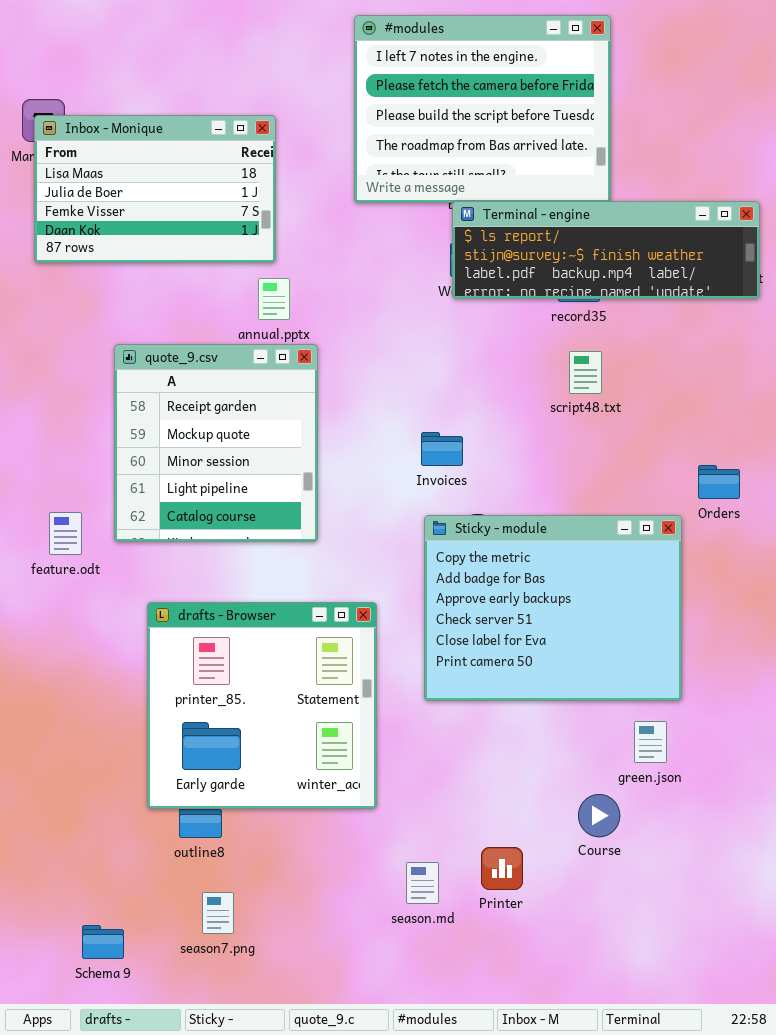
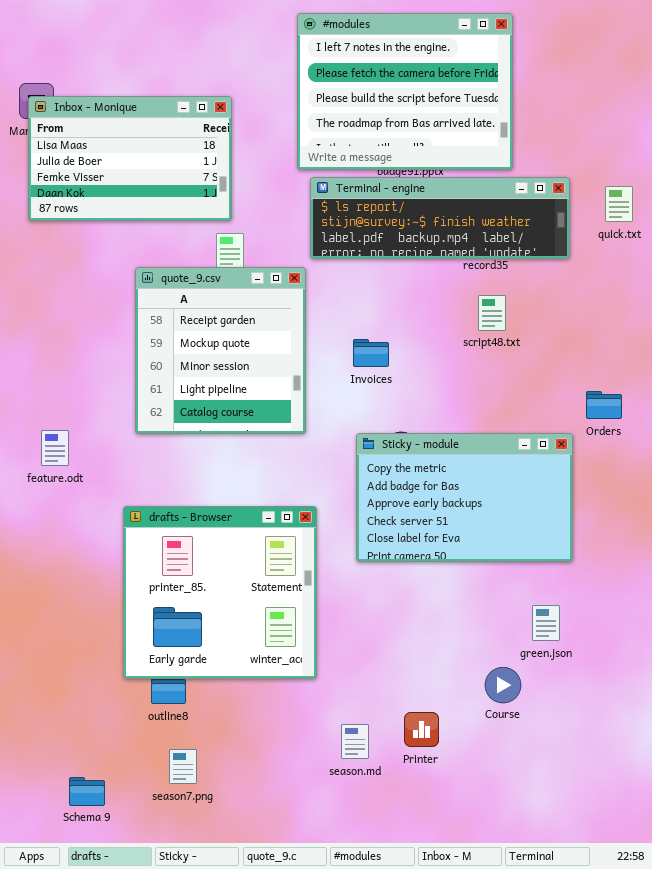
Terminal - engine: [452,201,760,299] -> [310,177,570,259], moved
quote_9.csv: [114,344,318,542] -> [135,267,306,434], moved
Invoices: [421,432,463,466] -> [353,339,389,367], moved
Sticky - module: [424,515,682,701] -> [356,433,573,562], resized

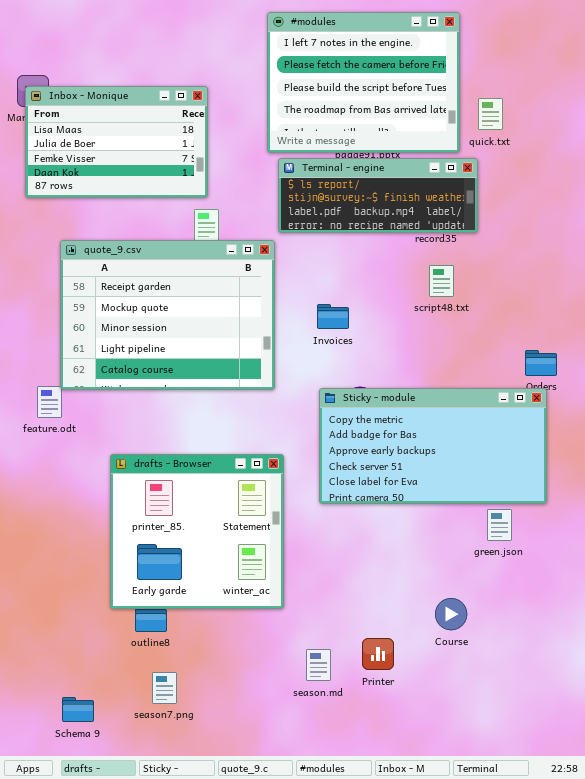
Terminal - engine: [310,177,570,259] -> [278,158,478,233], resized
quick.txt: [605,186,633,222] -> [478,98,503,130], moved
quote_9.csv: [135,267,306,434] -> [60,240,275,390], resized
Sticky - module: [356,433,573,562] -> [319,388,547,504], resized
green.json: [532,605,560,641] -> [487,509,512,541], moved

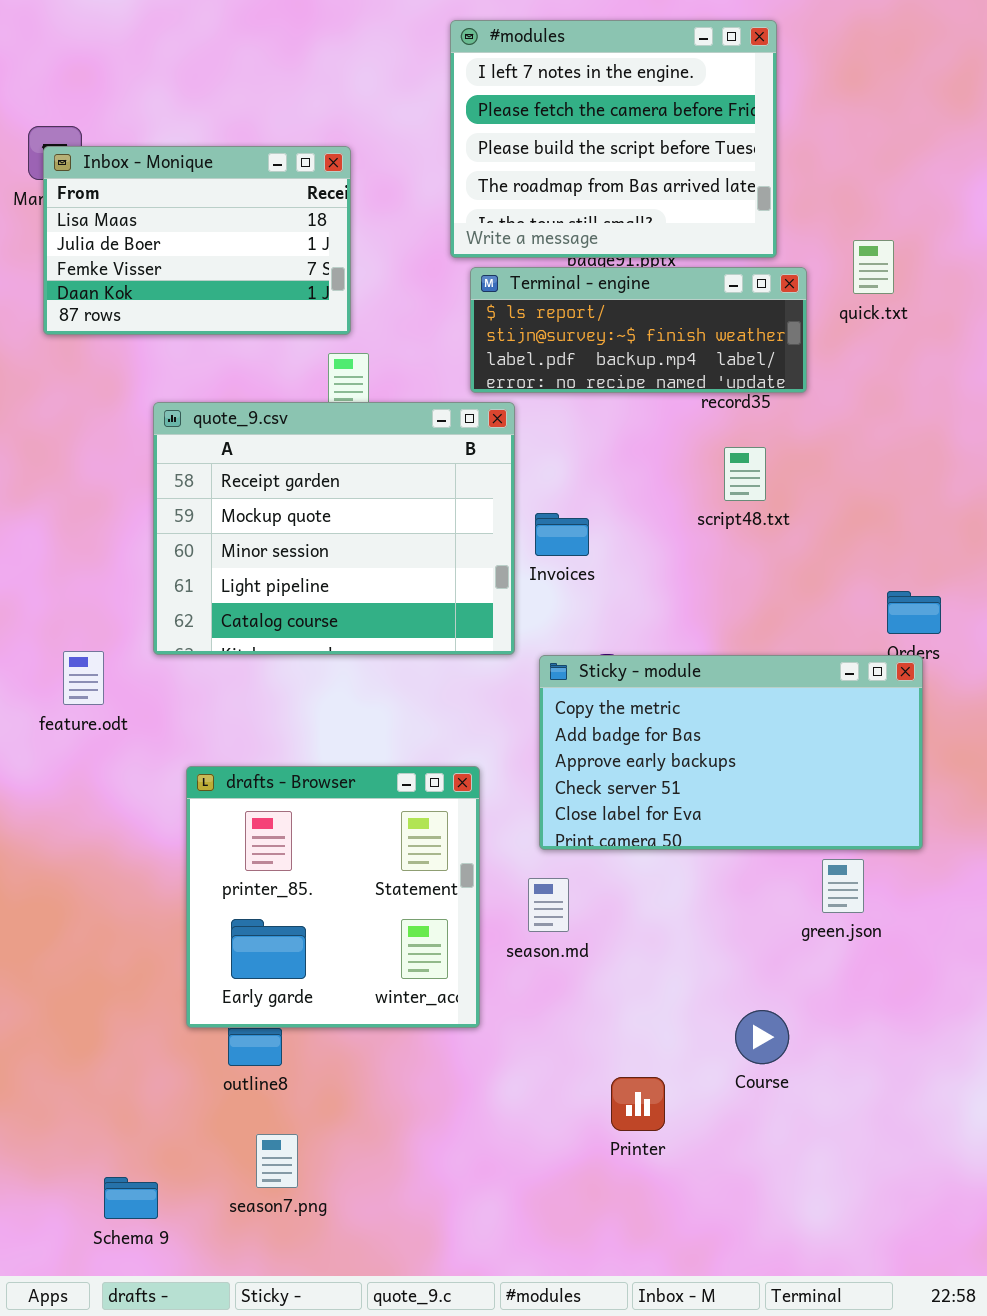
quick.txt: [478,98,503,130] -> [853,240,894,294], moved
quote_9.csv: [60,240,275,390] -> [153,402,515,655], moved
season.md: [306,649,331,681] -> [528,878,569,932], moved

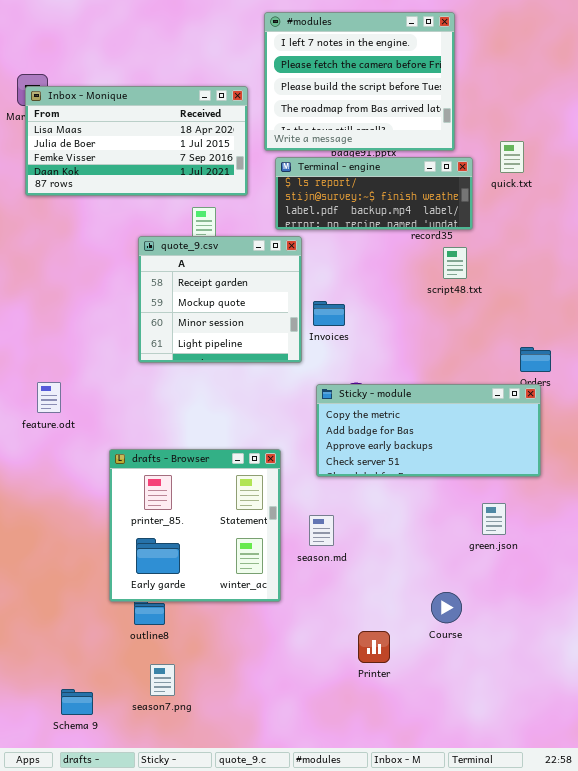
Inbox - Monique: [43,146,351,335] -> [25,86,248,196], resized
quote_9.csv: [153,402,515,655] -> [138,236,302,363], resized
script48.txt: [724,447,766,501] -> [443,247,467,279], moved
Sticky - module: [539,655,923,850] -> [316,384,541,477], resized

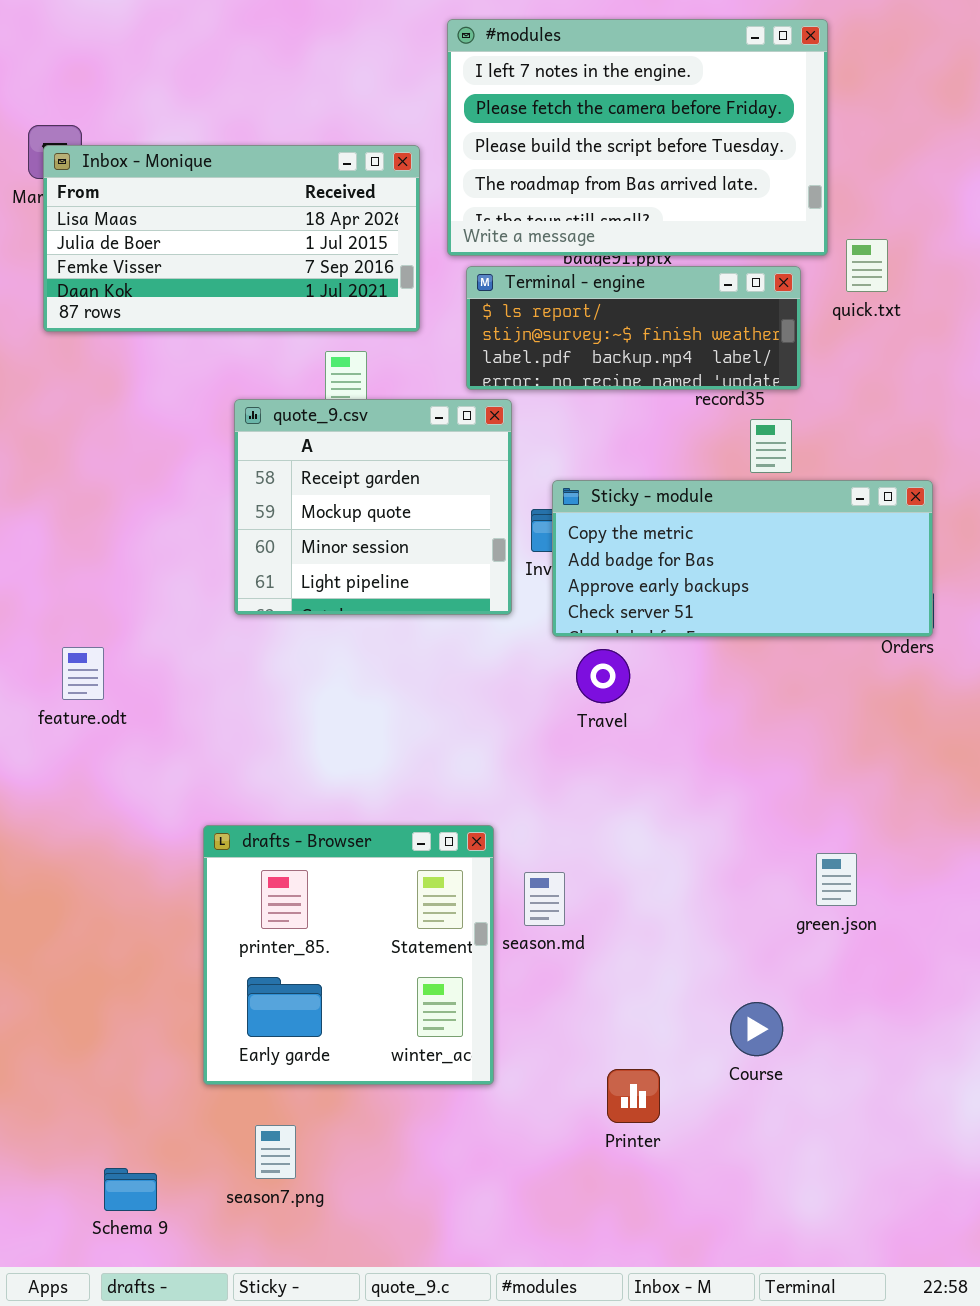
#modules: [264,12,455,151] -> [447,19,828,256], resized
Sticky - module: [316,384,541,477] -> [552,480,933,637], moved
drafts - Browser: [109,449,281,602] -> [203,825,494,1085], moved

